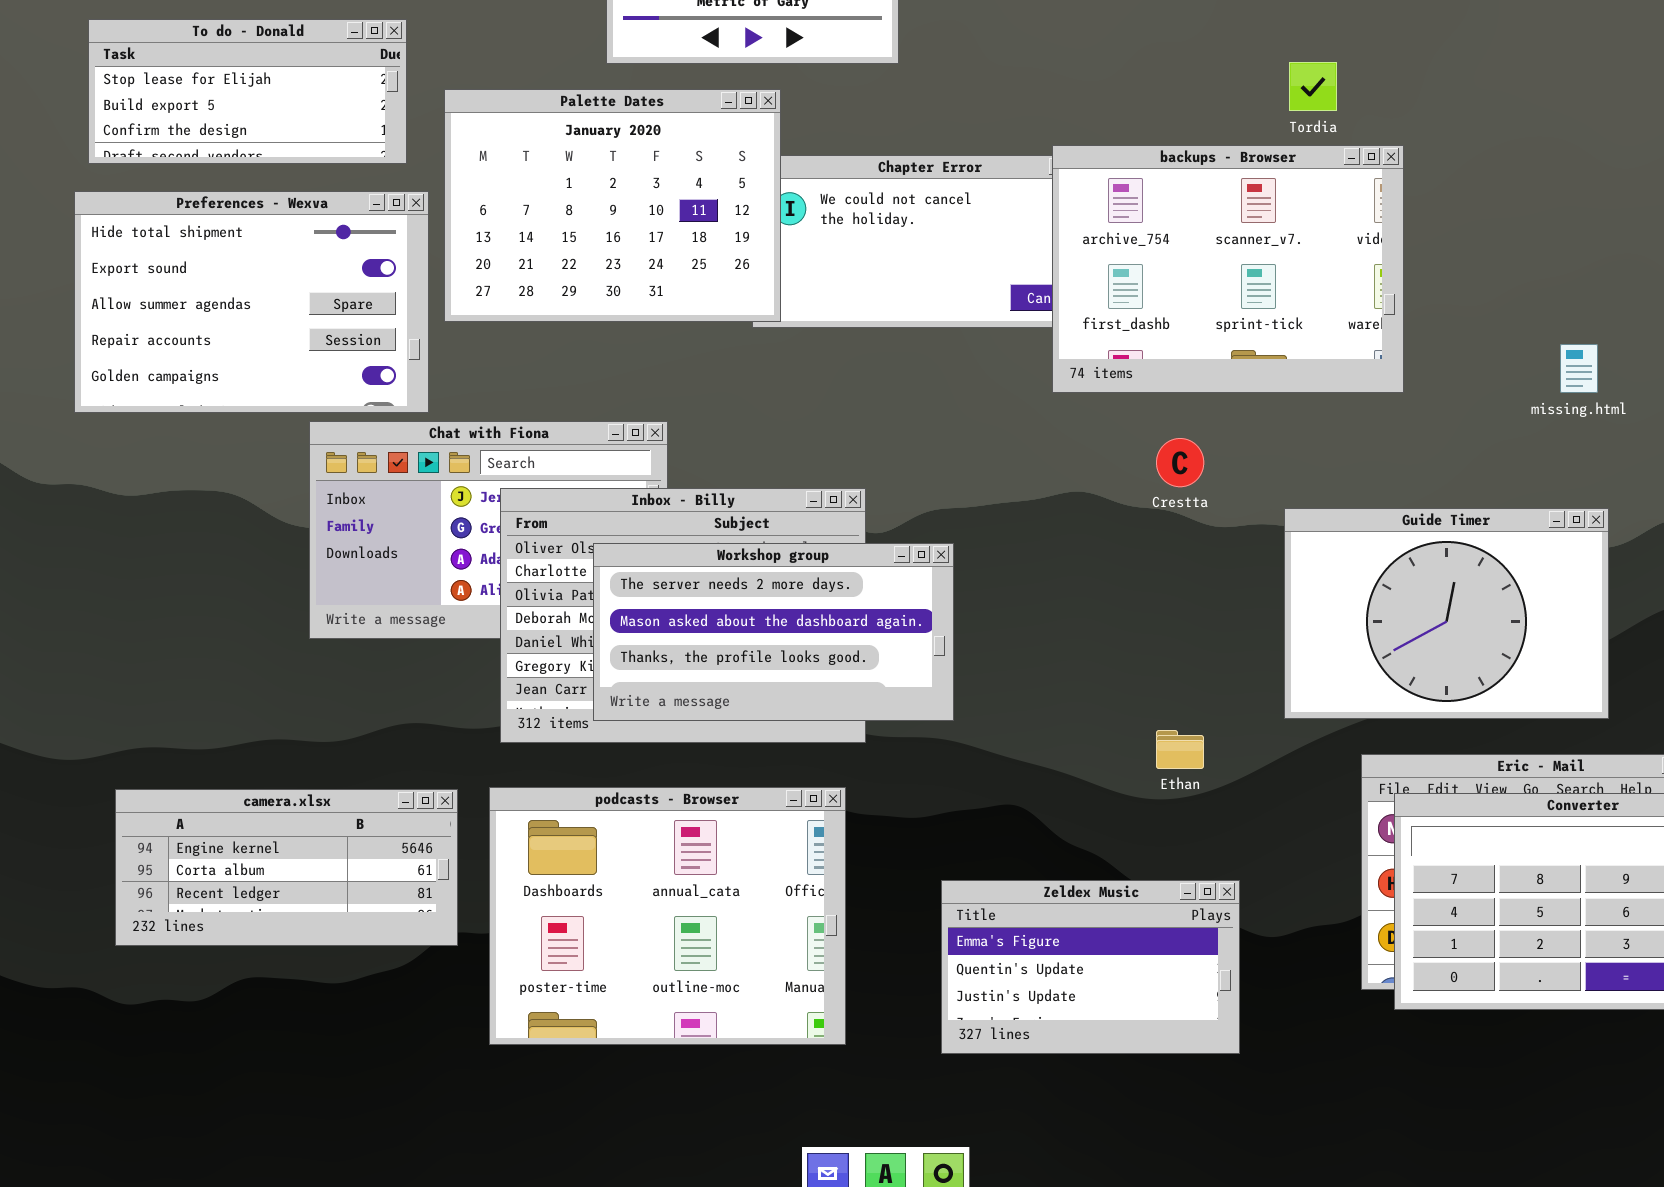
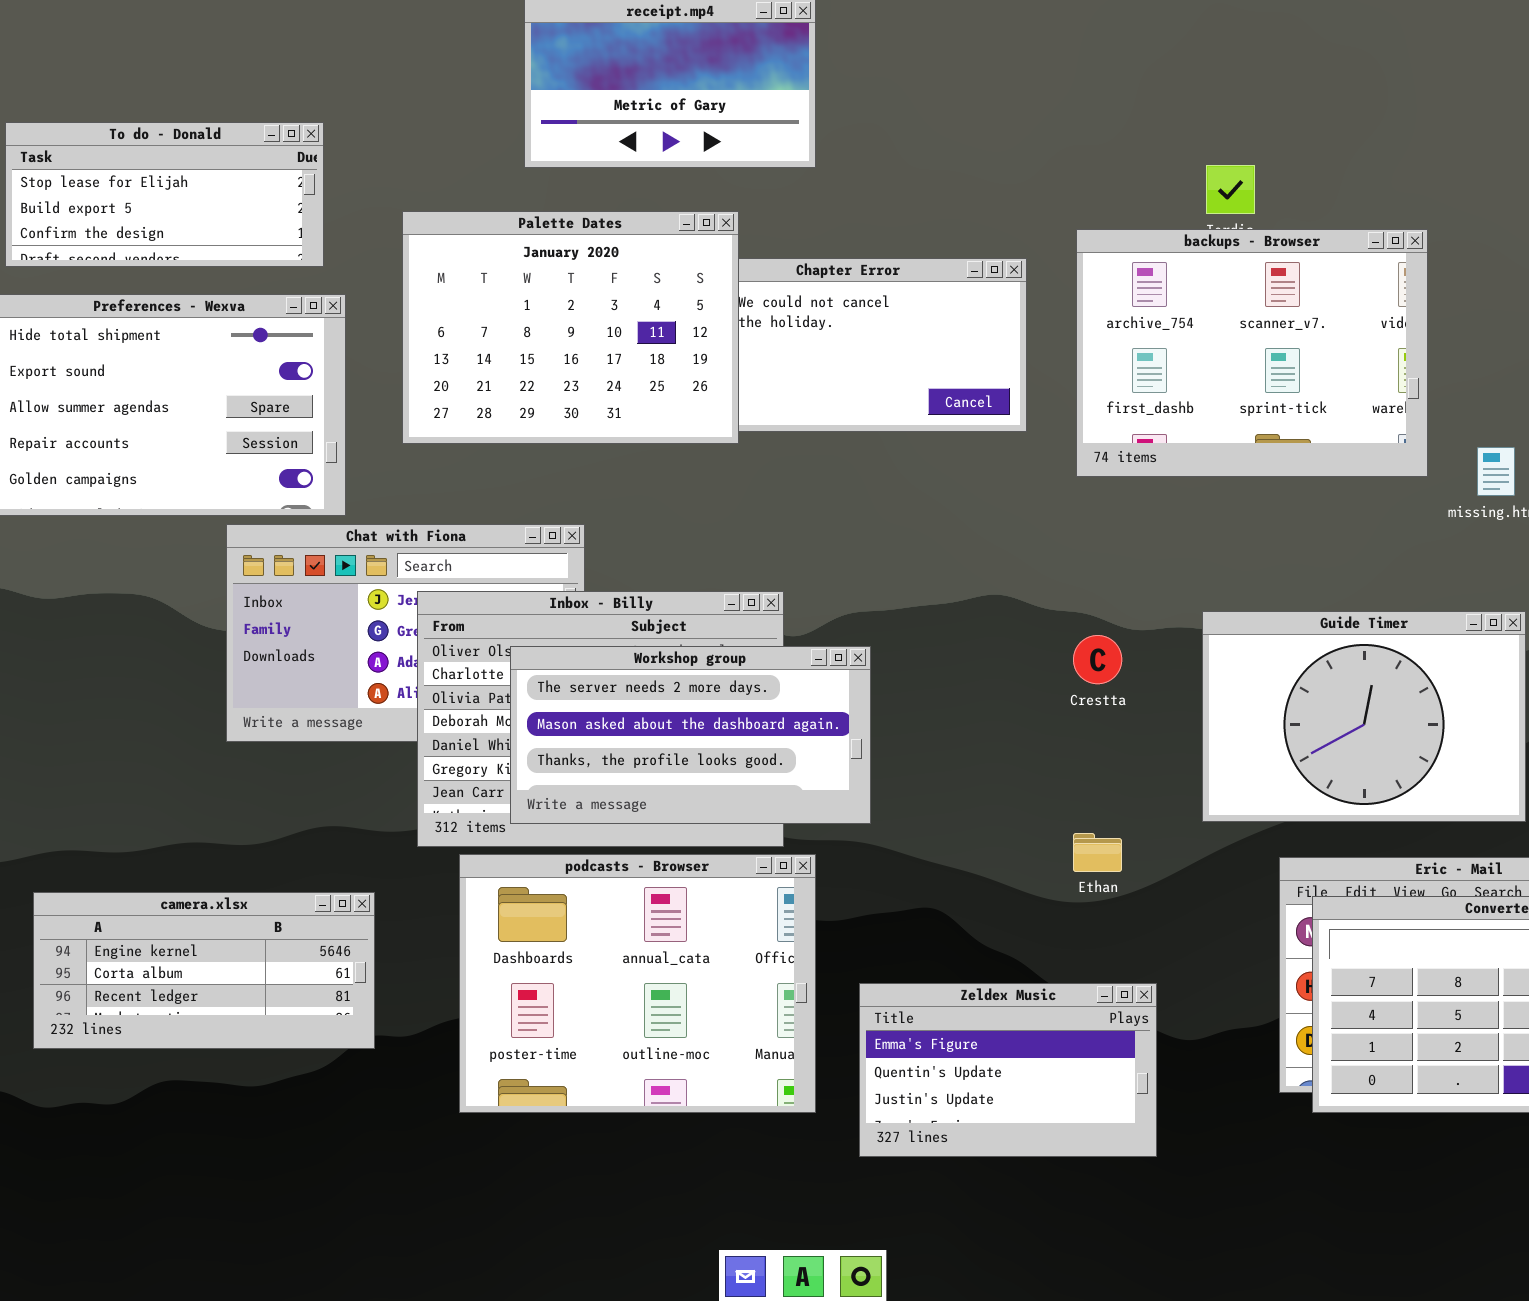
Palette Dates: [444,89,781,322] -> [402,211,739,444], moved
backups - Browser: [1052,145,1404,393] -> [1076,229,1428,477], moved
Crestta: [1156,438,1204,487] -> [1073,635,1122,684], moved
podcasts - Browser: [489,787,846,1045] -> [459,854,816,1113], moved

